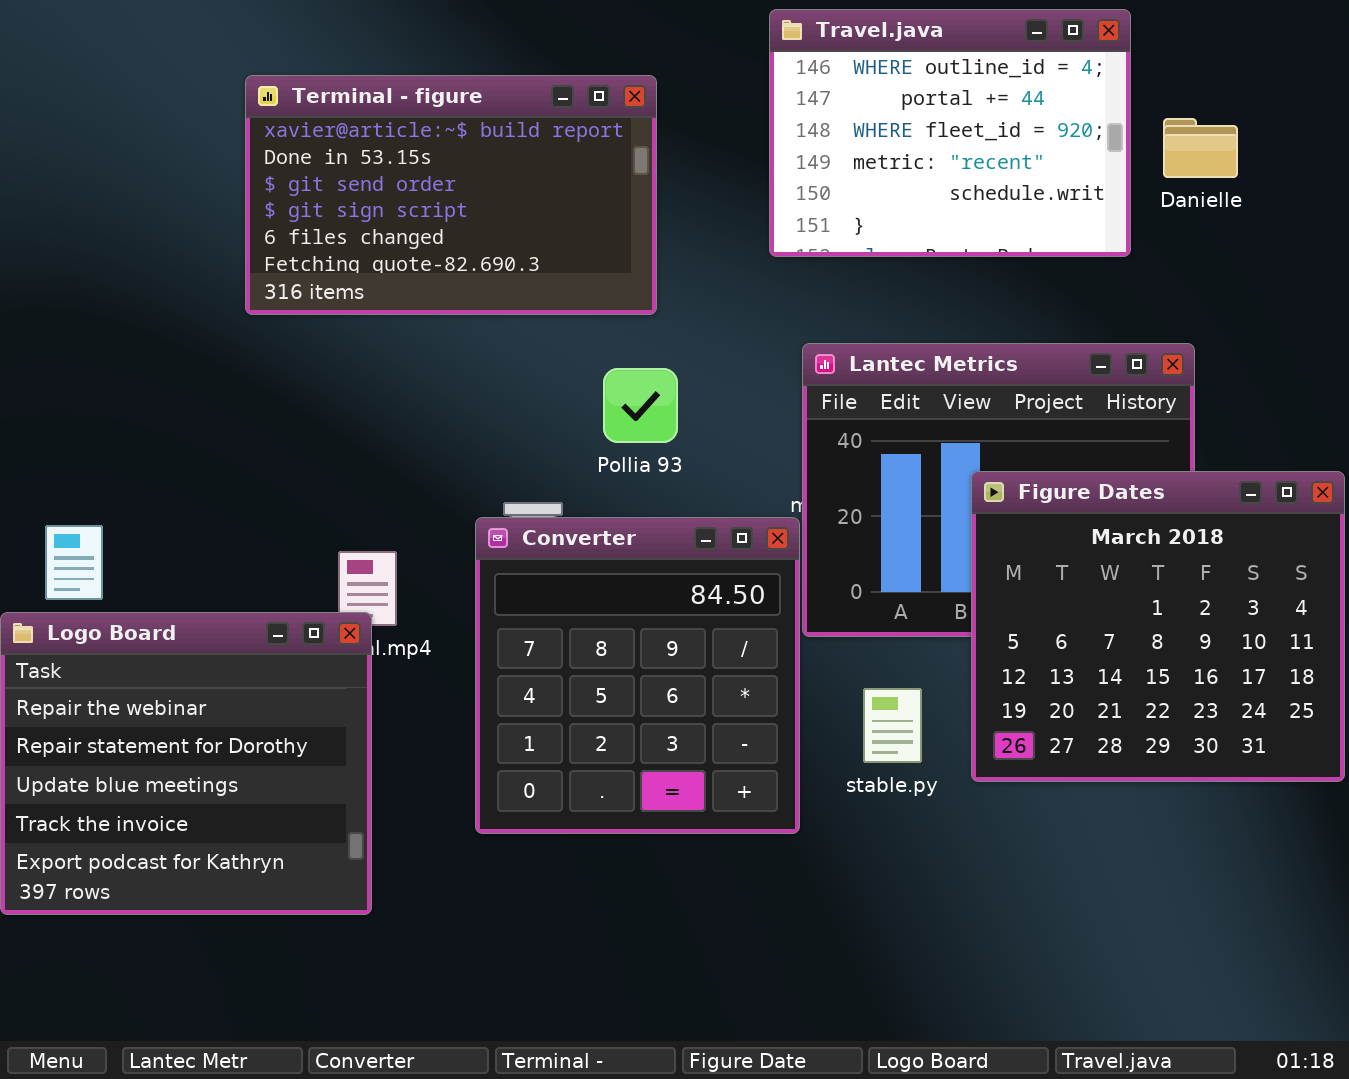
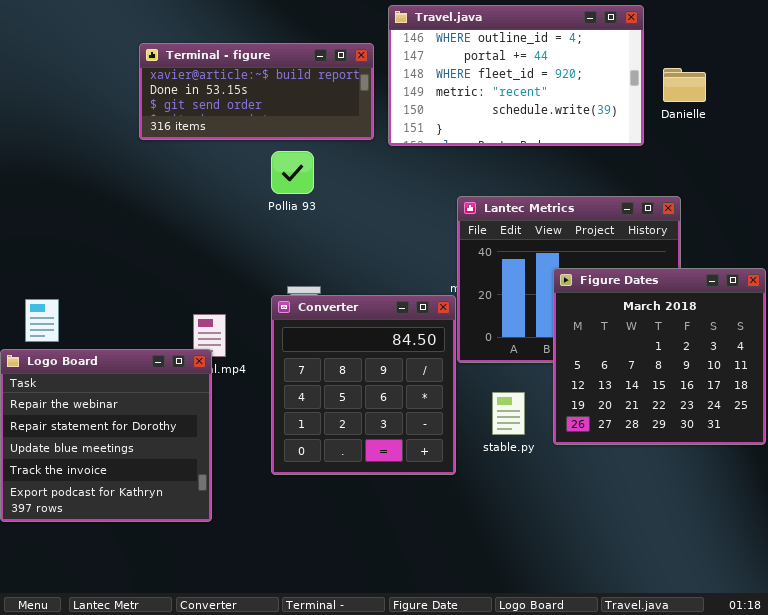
Travel.java: [769,9,1131,257] -> [388,5,644,146], resized
Terminal - figure: [245,75,657,315] -> [139,43,374,140], resized
Pollia 93: [603,368,678,443] -> [271,151,314,194], moved

